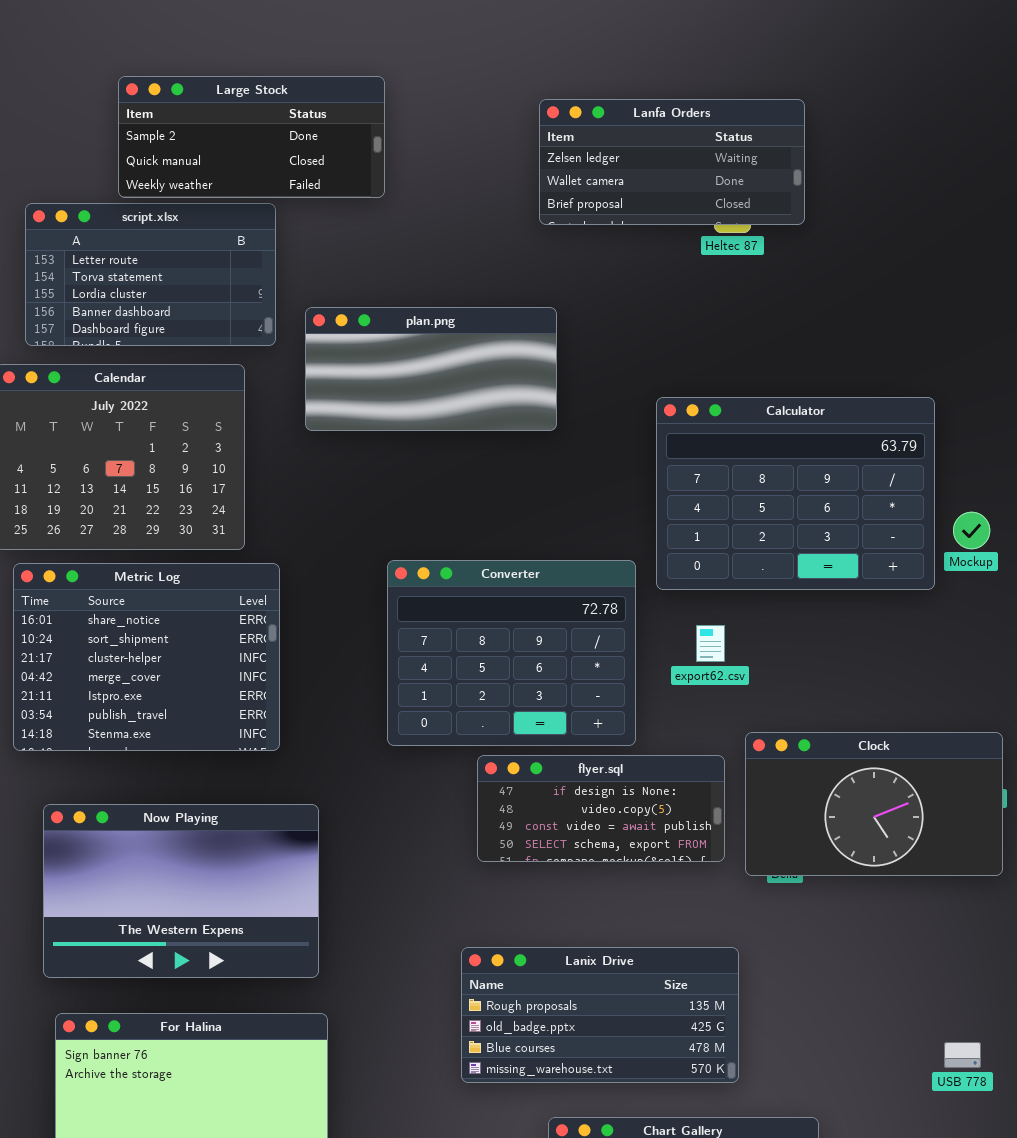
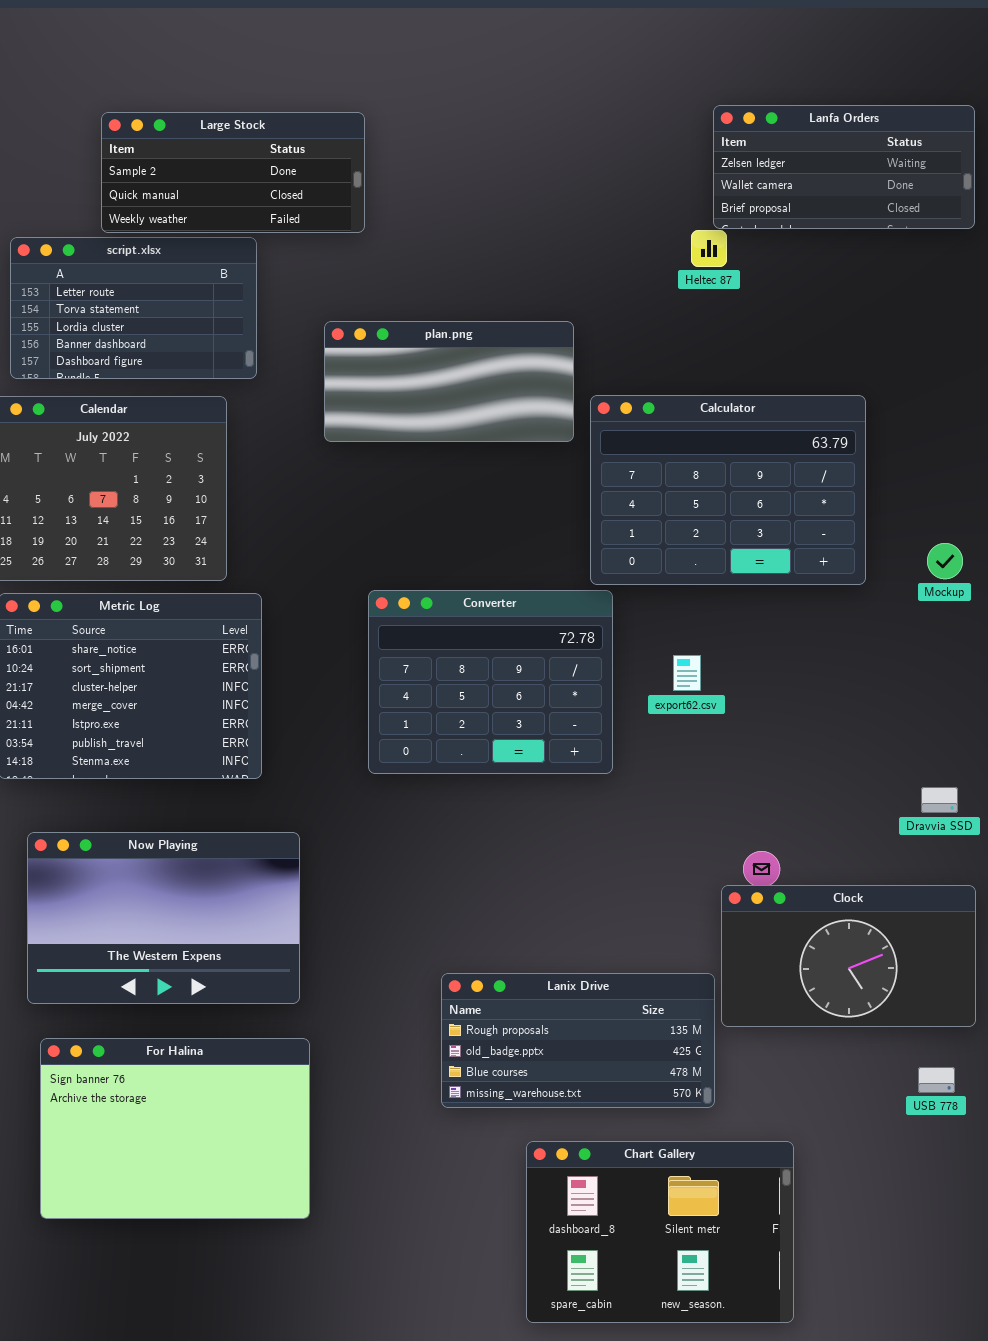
Lanfa Orders: [539,99,805,225] -> [713,105,975,229], moved
plan.png: [305,307,557,431] -> [324,321,574,442], moved
Calculator: [656,397,935,590] -> [590,395,866,585], moved
Clock: [745,732,1003,876] -> [721,885,976,1027], moved
flyer.sql: [477,755,725,862] -> none, closed

